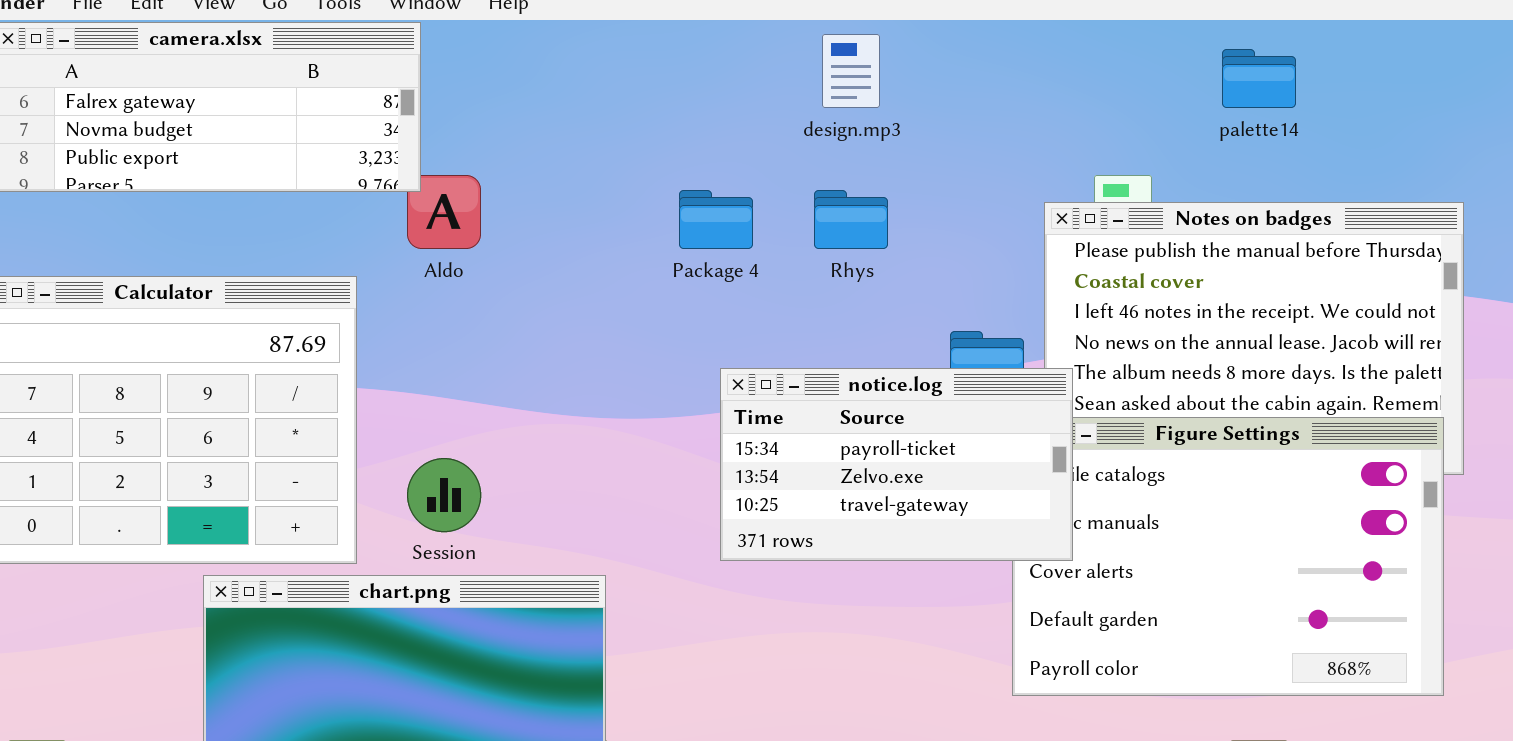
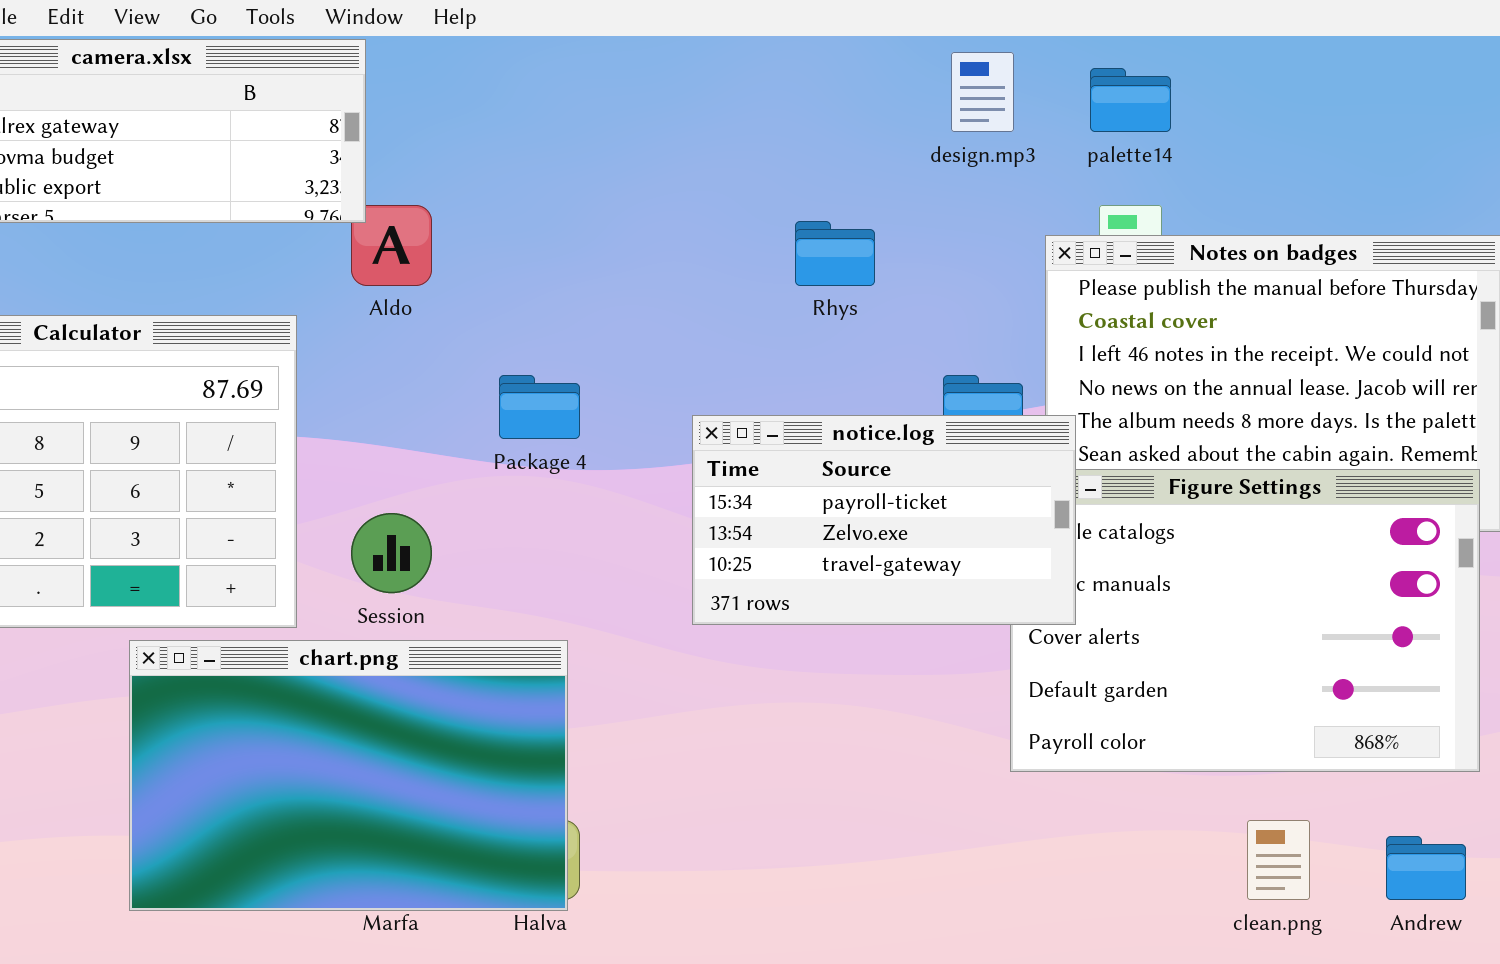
design.mp3: [822,34,880,108] -> [951,52,1014,132], moved
palette14: [1222,49,1296,108] -> [1090,68,1171,132], moved
Package 4: [679,190,753,249] -> [499,375,580,439], moved

